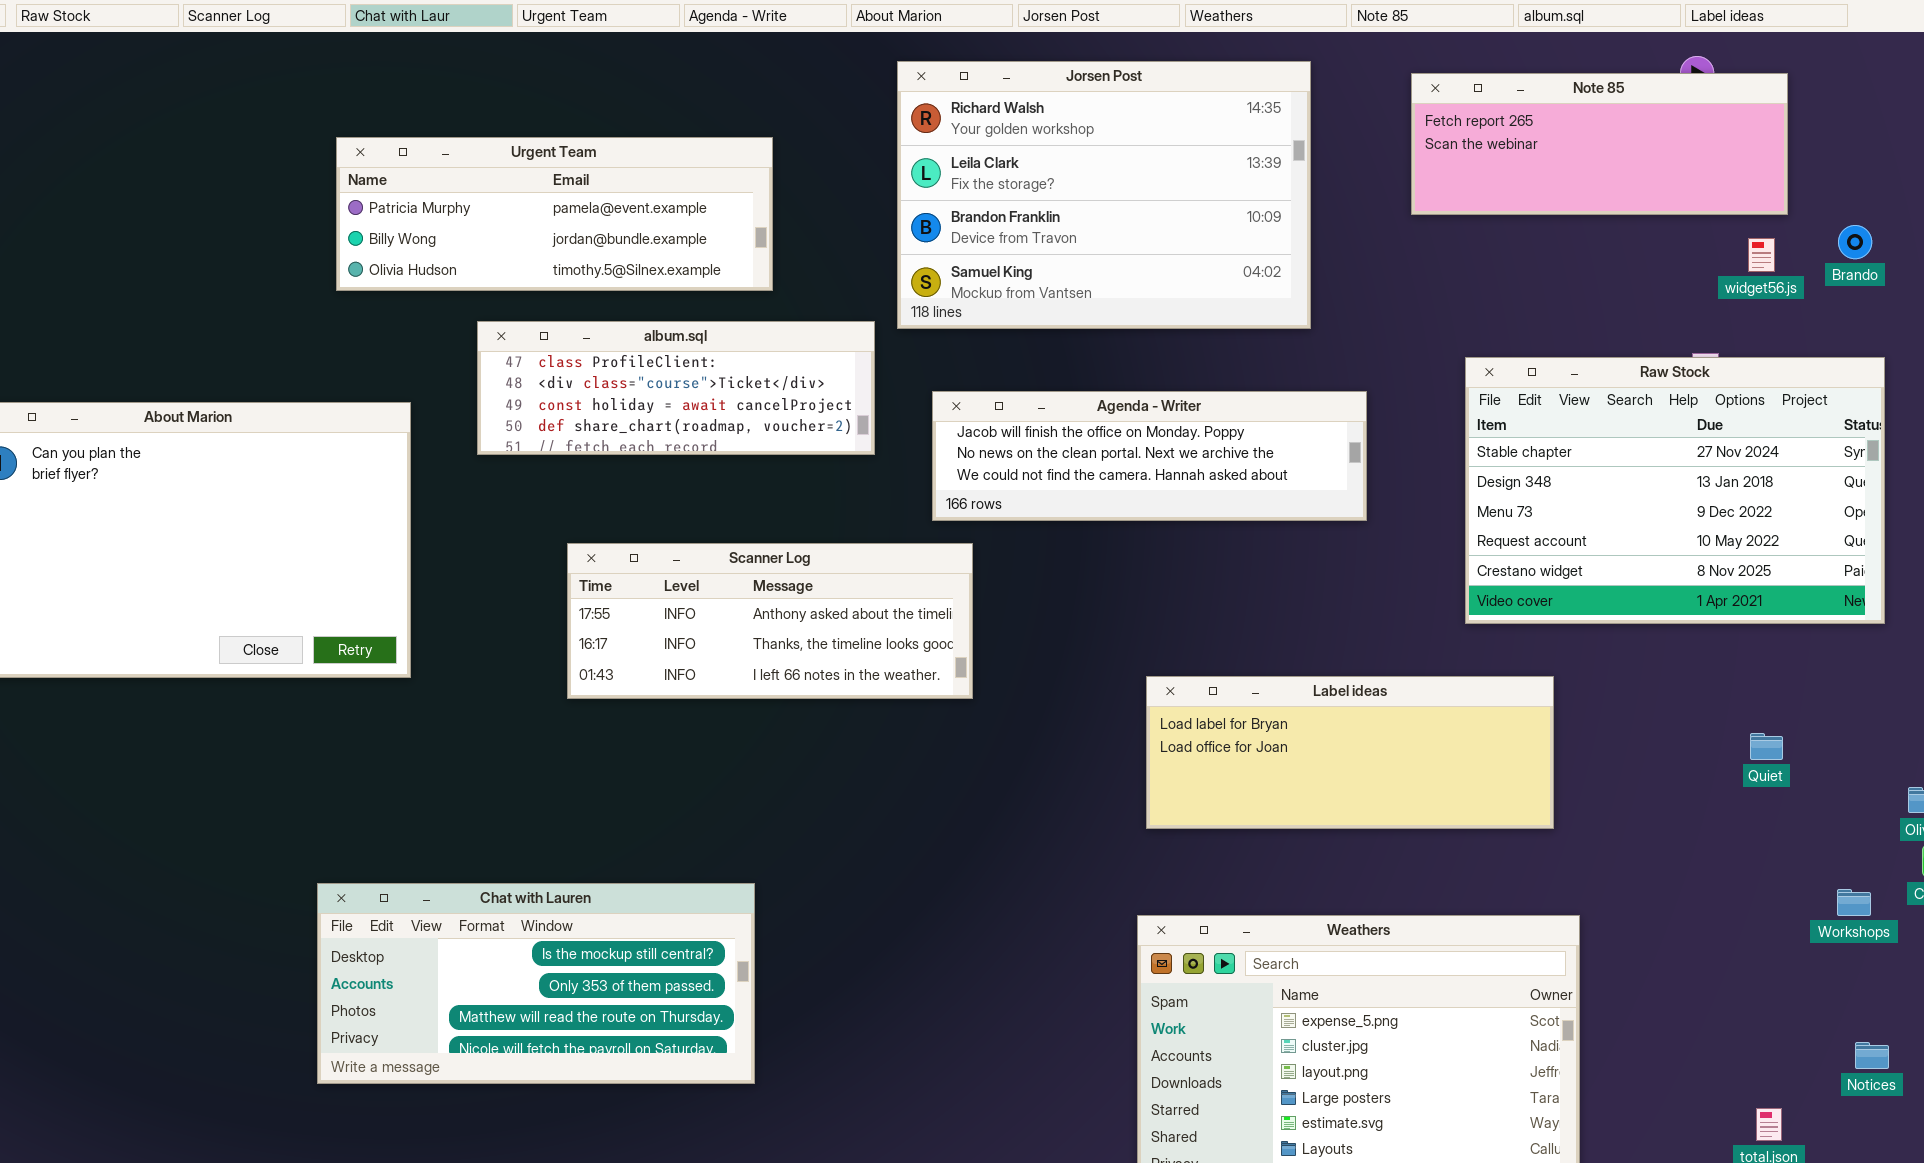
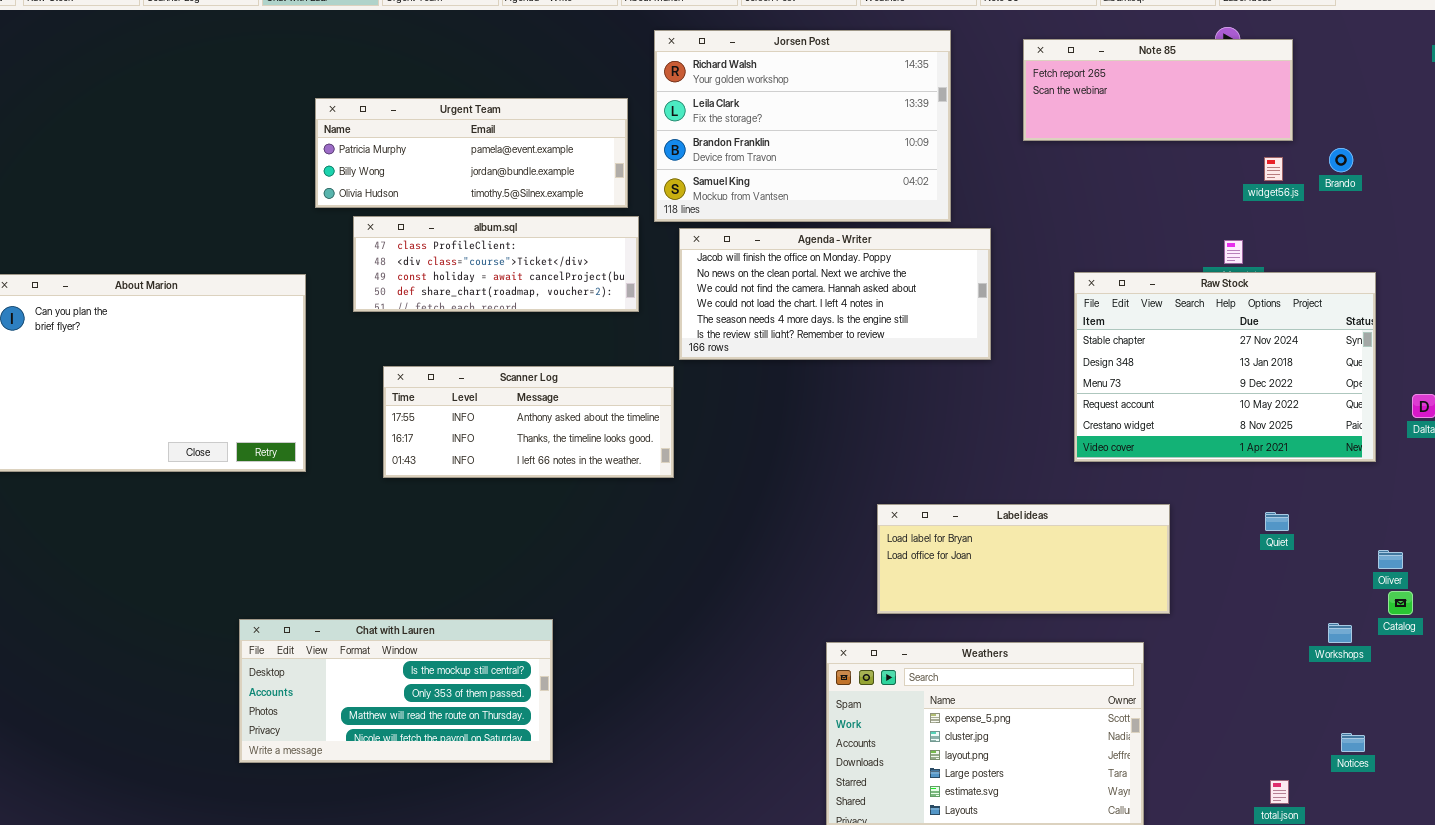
Urgent Team: [336,137,773,291] -> [315,98,628,208], moved
Raw Stock: [1465,357,1885,624] -> [1074,272,1376,462], moved
Agenda - Writer: [932,391,1367,521] -> [679,228,991,360], resized
Scanner Log: [567,543,973,699] -> [383,366,674,478], moved
Label ideas: [1146,676,1554,829] -> [877,504,1170,614], moved

